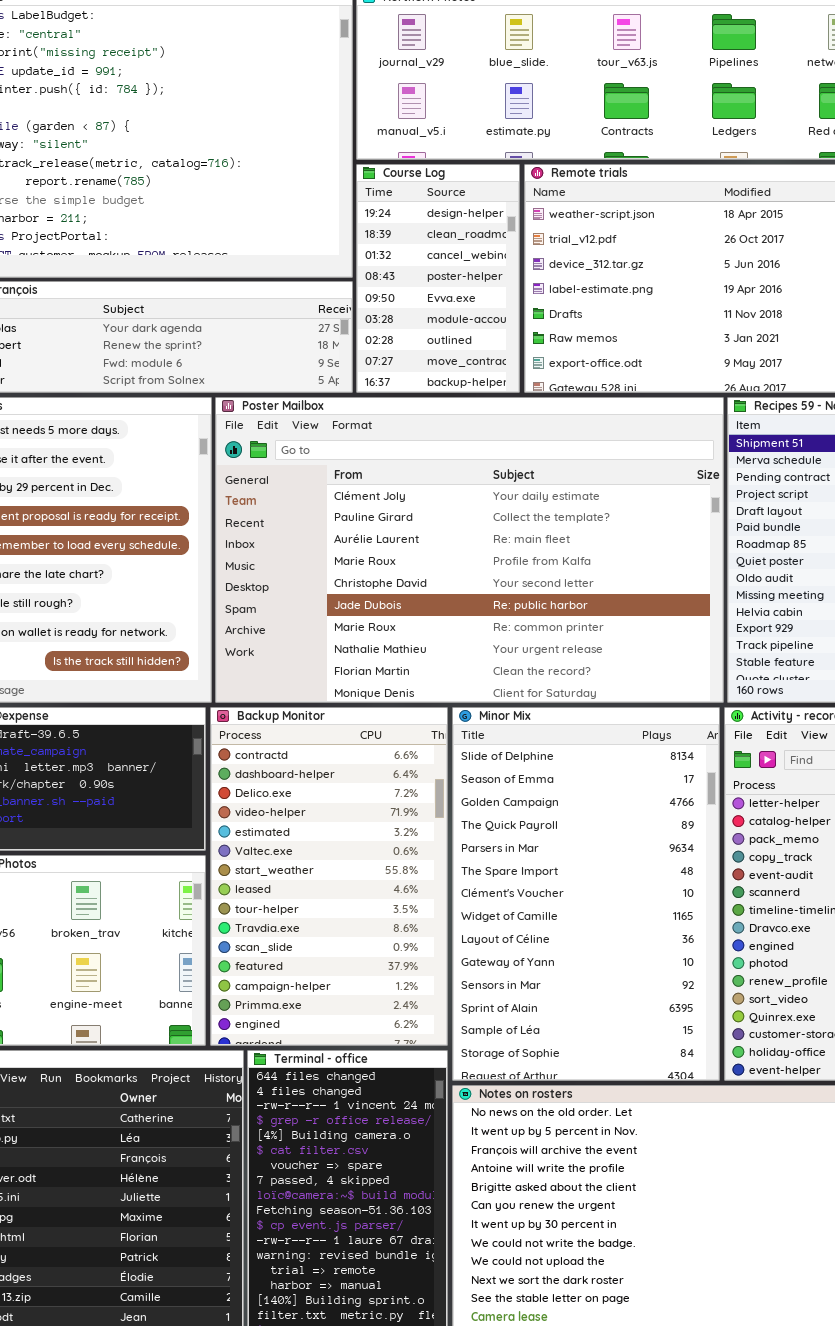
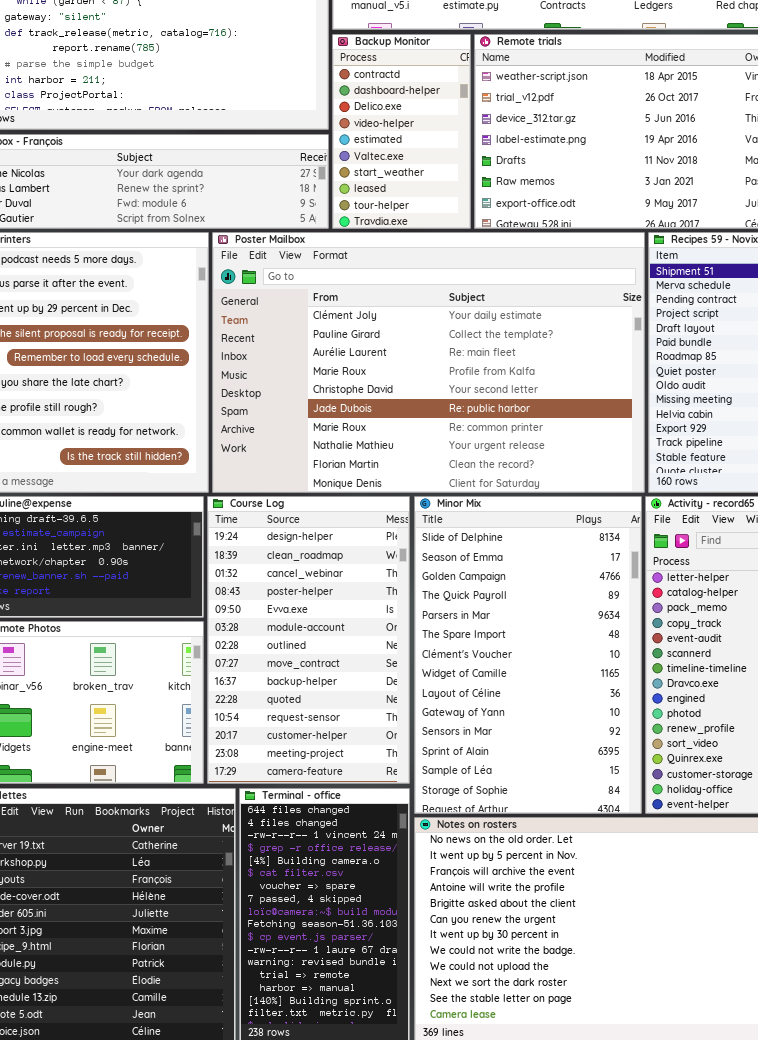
Course Log: [356,164,520,393] -> [207,496,410,784], moved, resized
Backup Monitor: [210,707,448,1046] -> [332,34,471,229], moved, resized

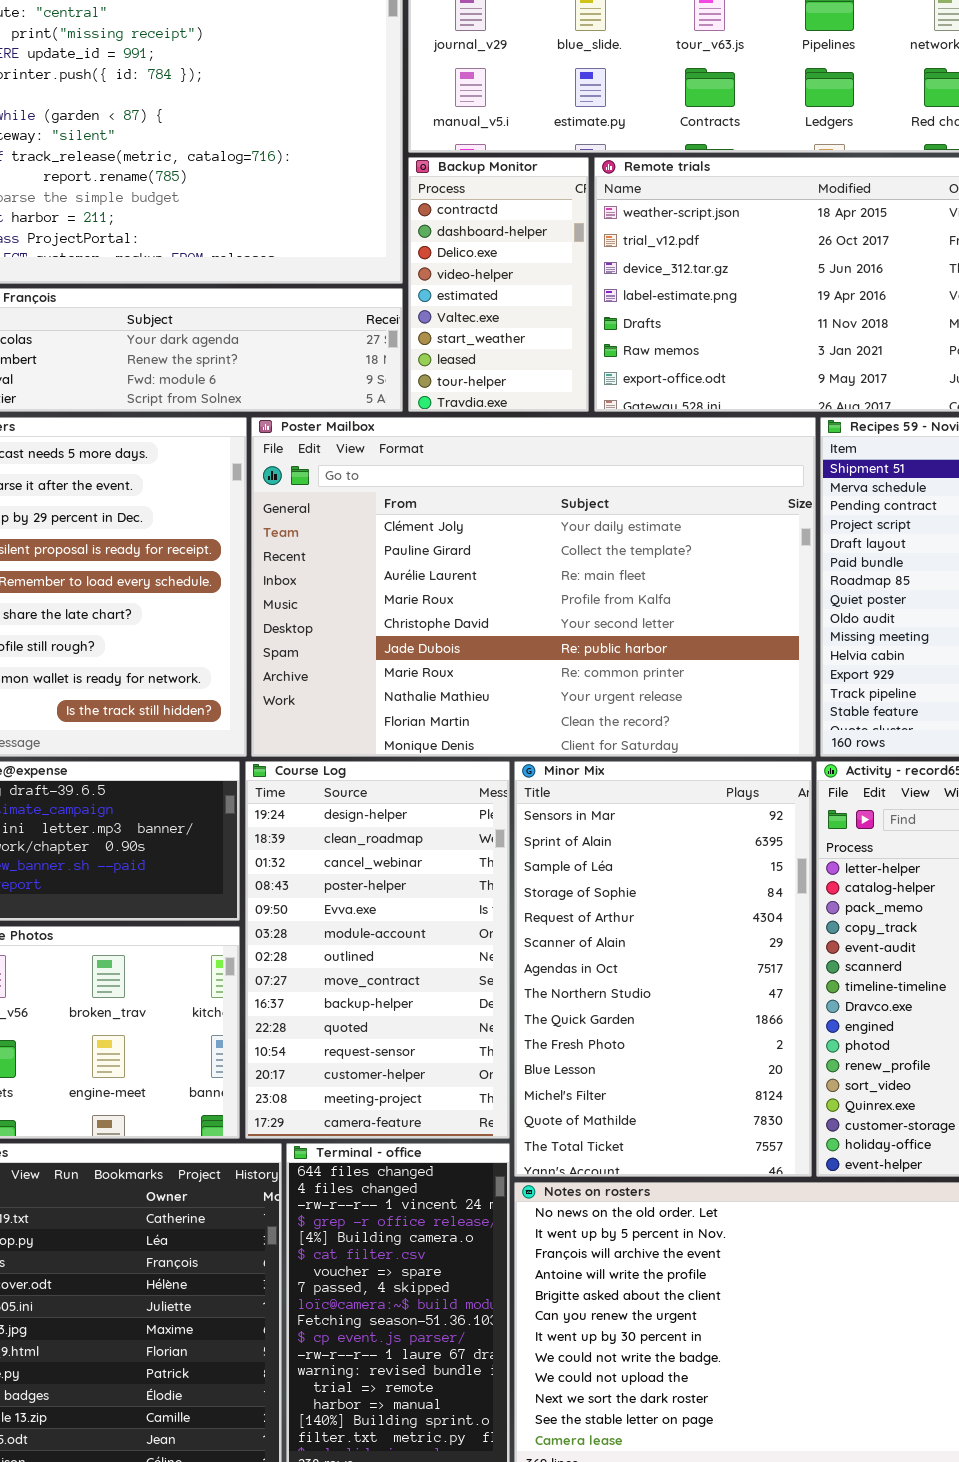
Minor Mix: [414,496,642,814] -> [514,761,812,1177], scrolled down 10 rows

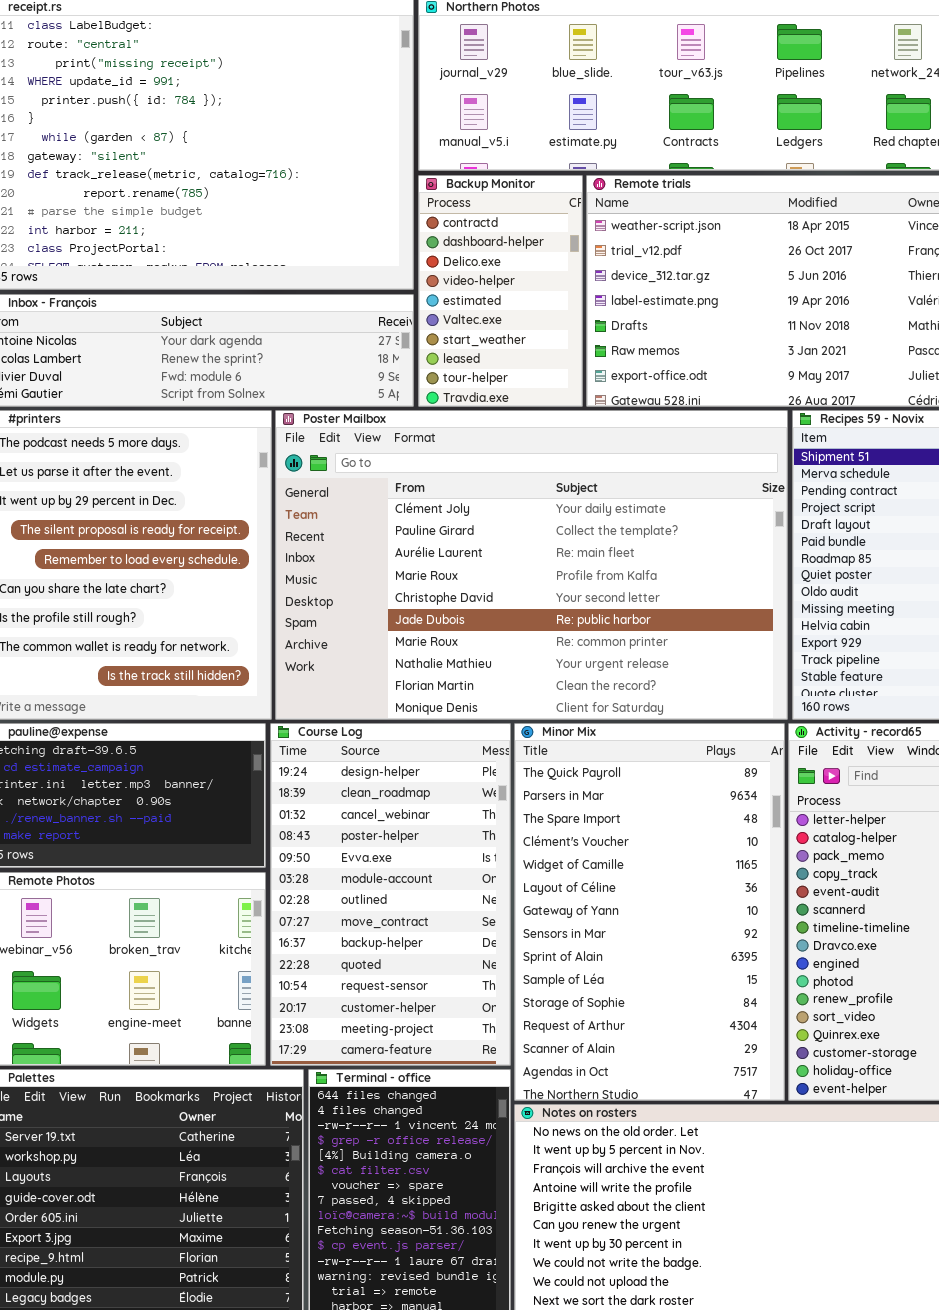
Minor Mix: [514,761,812,1177] -> [514,723,785,1101], scrolled up 7 rows

